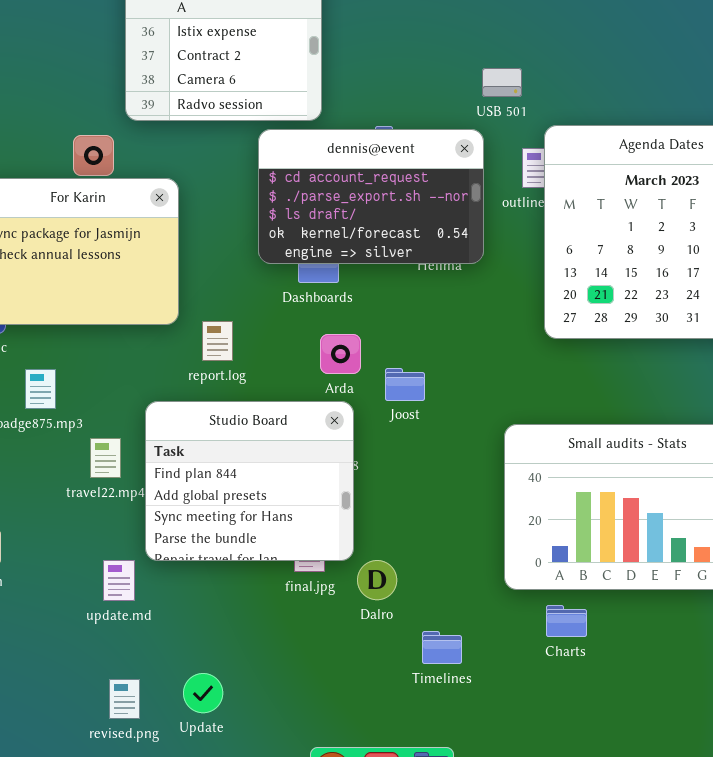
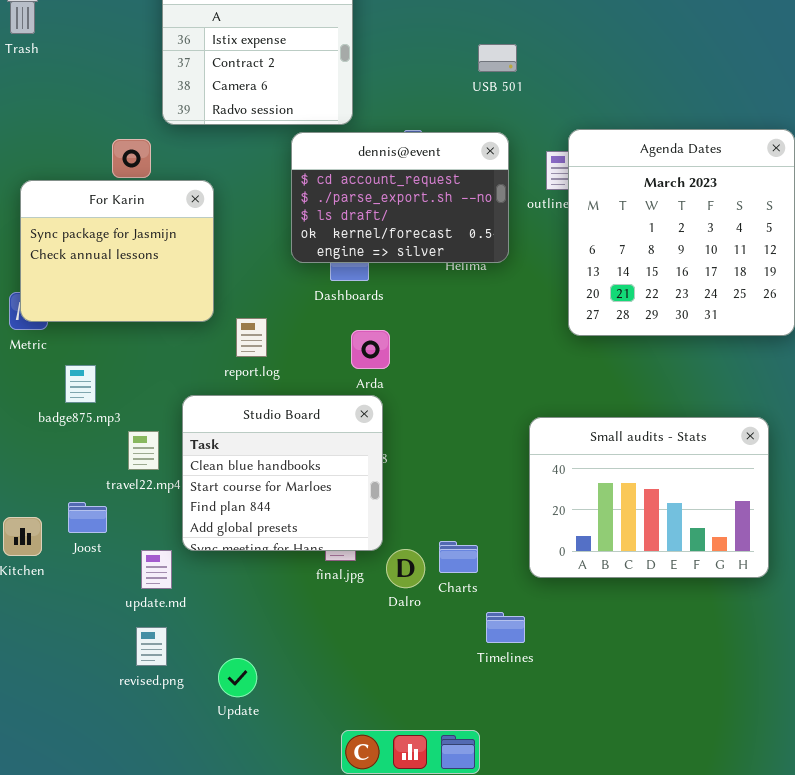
USB 501: [482,68,522,97] -> [478,44,517,72], moved
Joost: [385,368,425,401] -> [68,502,107,533], moved
Studio Board: [145,401,354,561] -> [182,395,383,551], scrolled up 2 rows
Charts: [546,605,587,637] -> [439,541,478,573], moved
Timelines: [422,631,462,664] -> [486,612,525,643], moved
revised.png: [109,679,140,719] -> [136,627,167,666], moved

